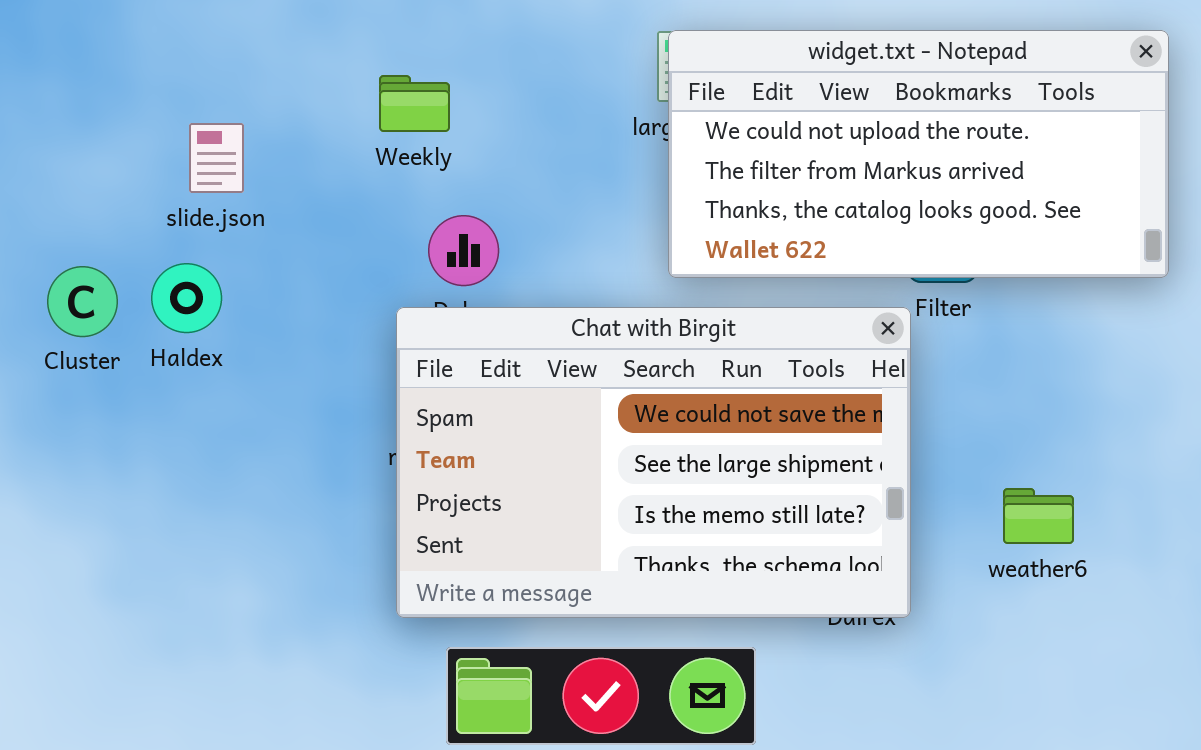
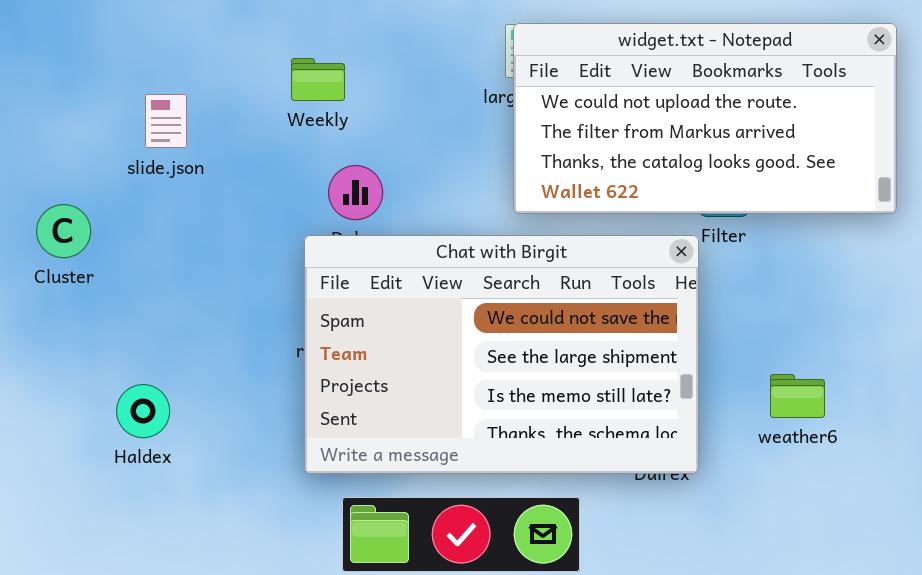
Haldex: [151,263,222,333] -> [116,384,170,438], moved

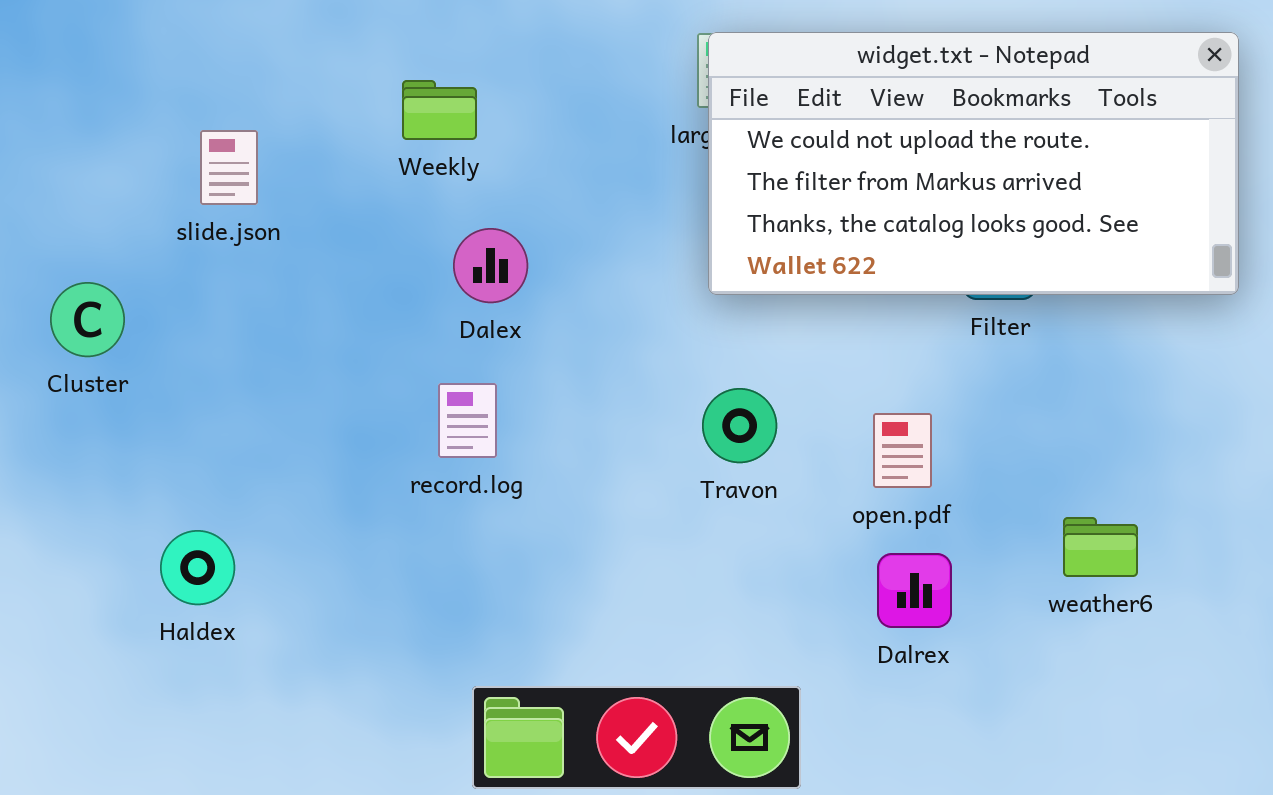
Chat with Birgit: [304,235,699,474] -> none, closed

